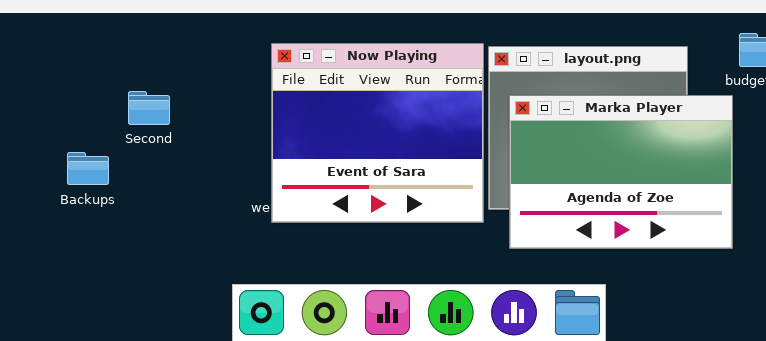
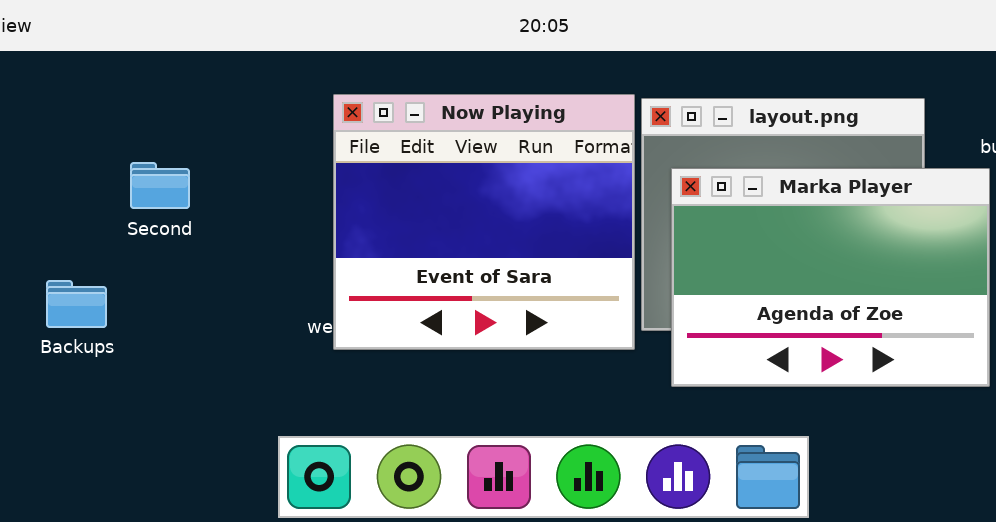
Backups: [67,152,109,185] -> [46,280,107,328], moved

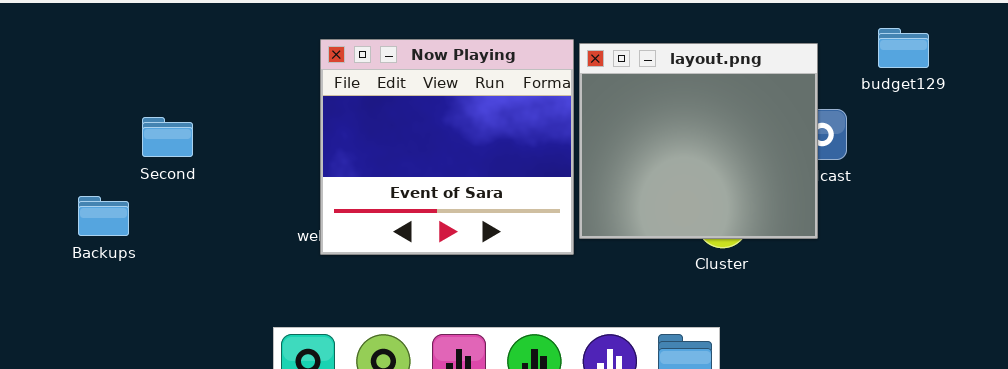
Second: [130,162,190,209] -> [142,117,193,157], moved
Marka Player: [671,168,990,387] -> none, closed

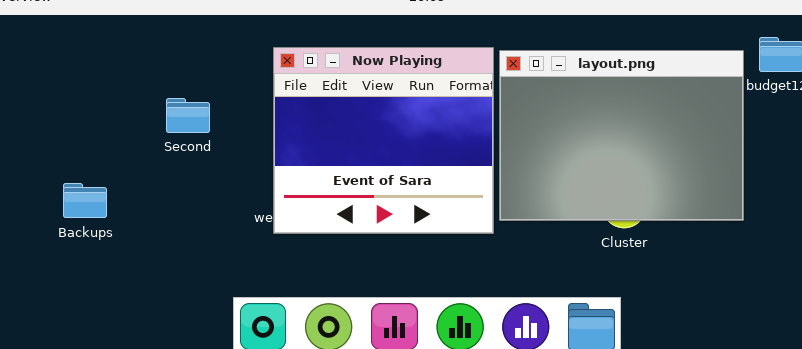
layout.png: [579,43,818,239] -> [499,50,744,221], resized
Second: [142,117,193,157] -> [166,98,210,133], moved

